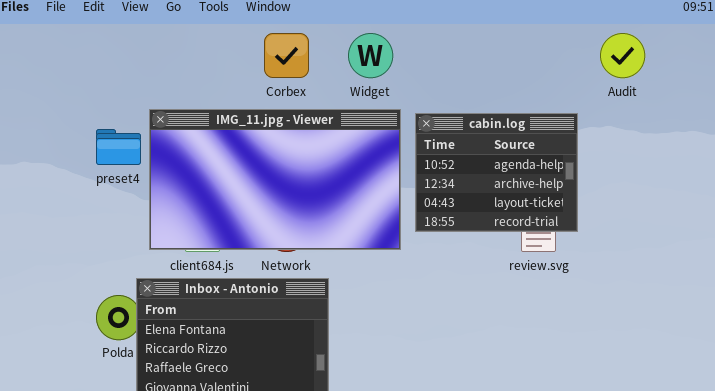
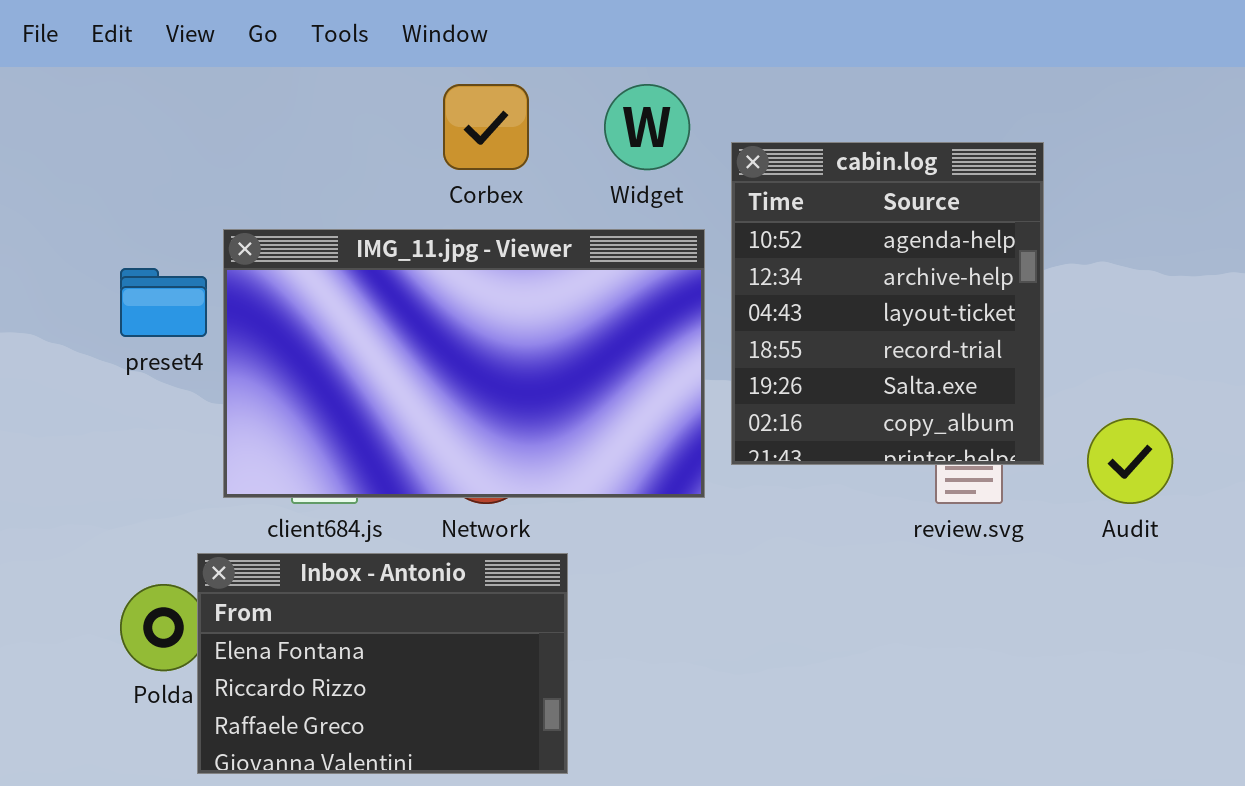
Audit: [600,33,645,78] -> [1087,418,1173,504], moved
cabin.log: [415,113,578,232] -> [731,142,1044,465], resized

